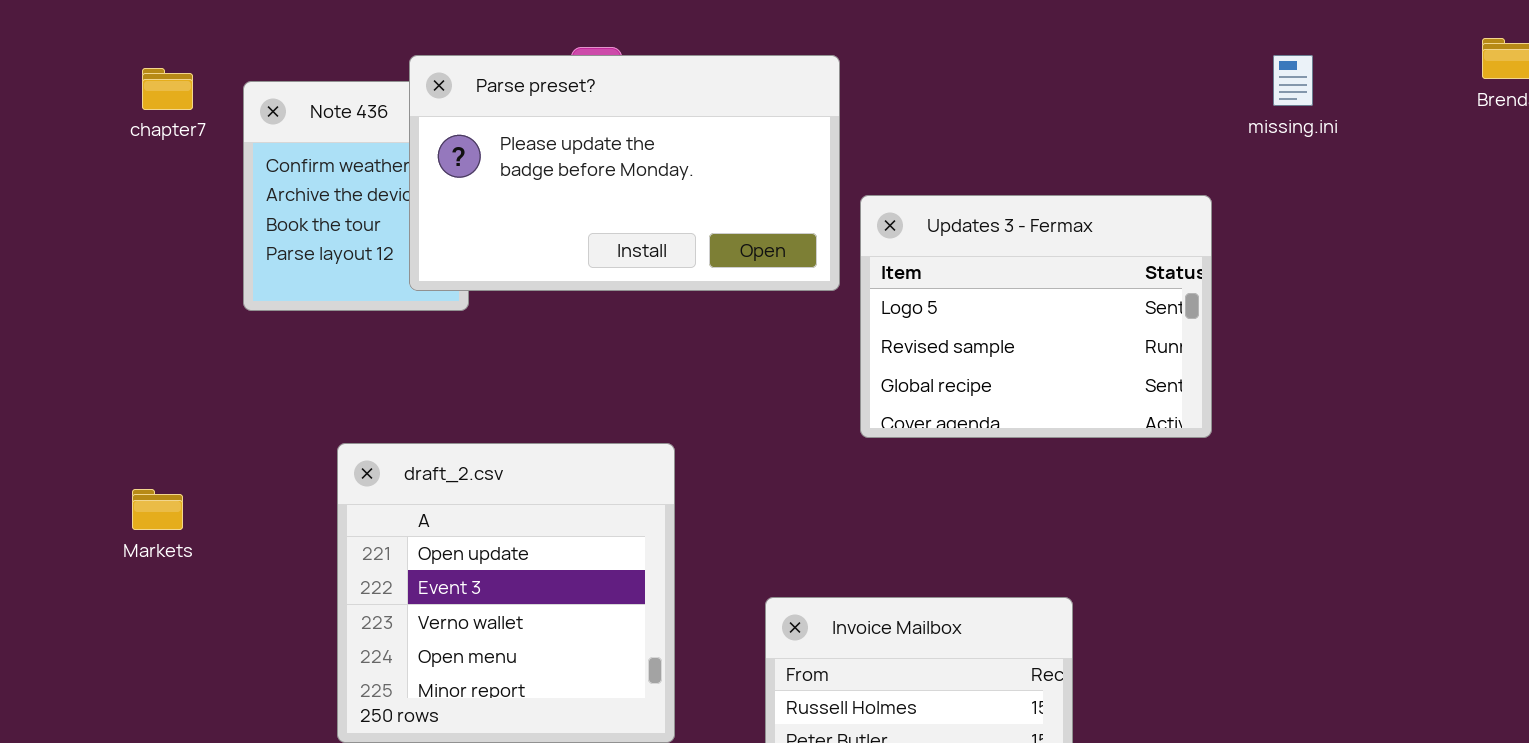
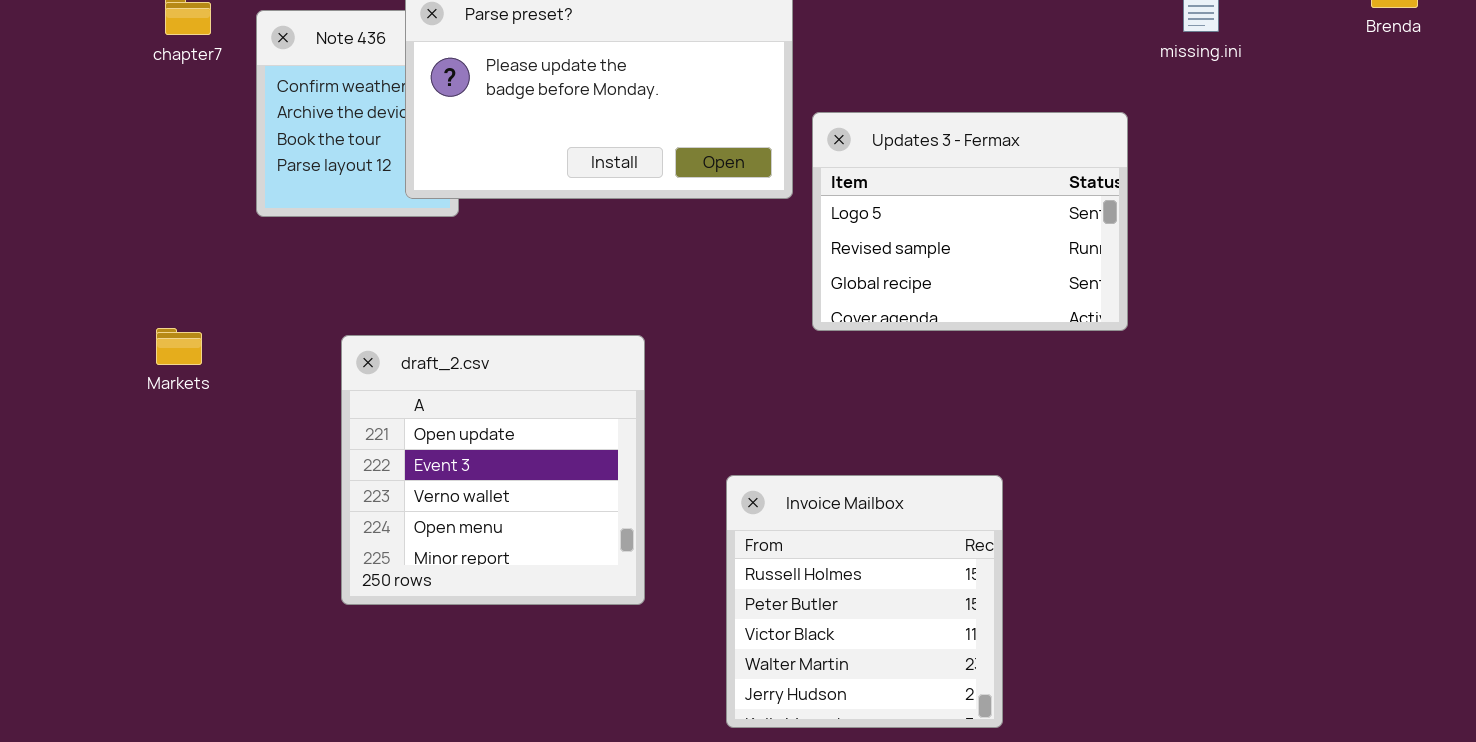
Markets: [132,489,183,530] -> [156,328,202,365], moved

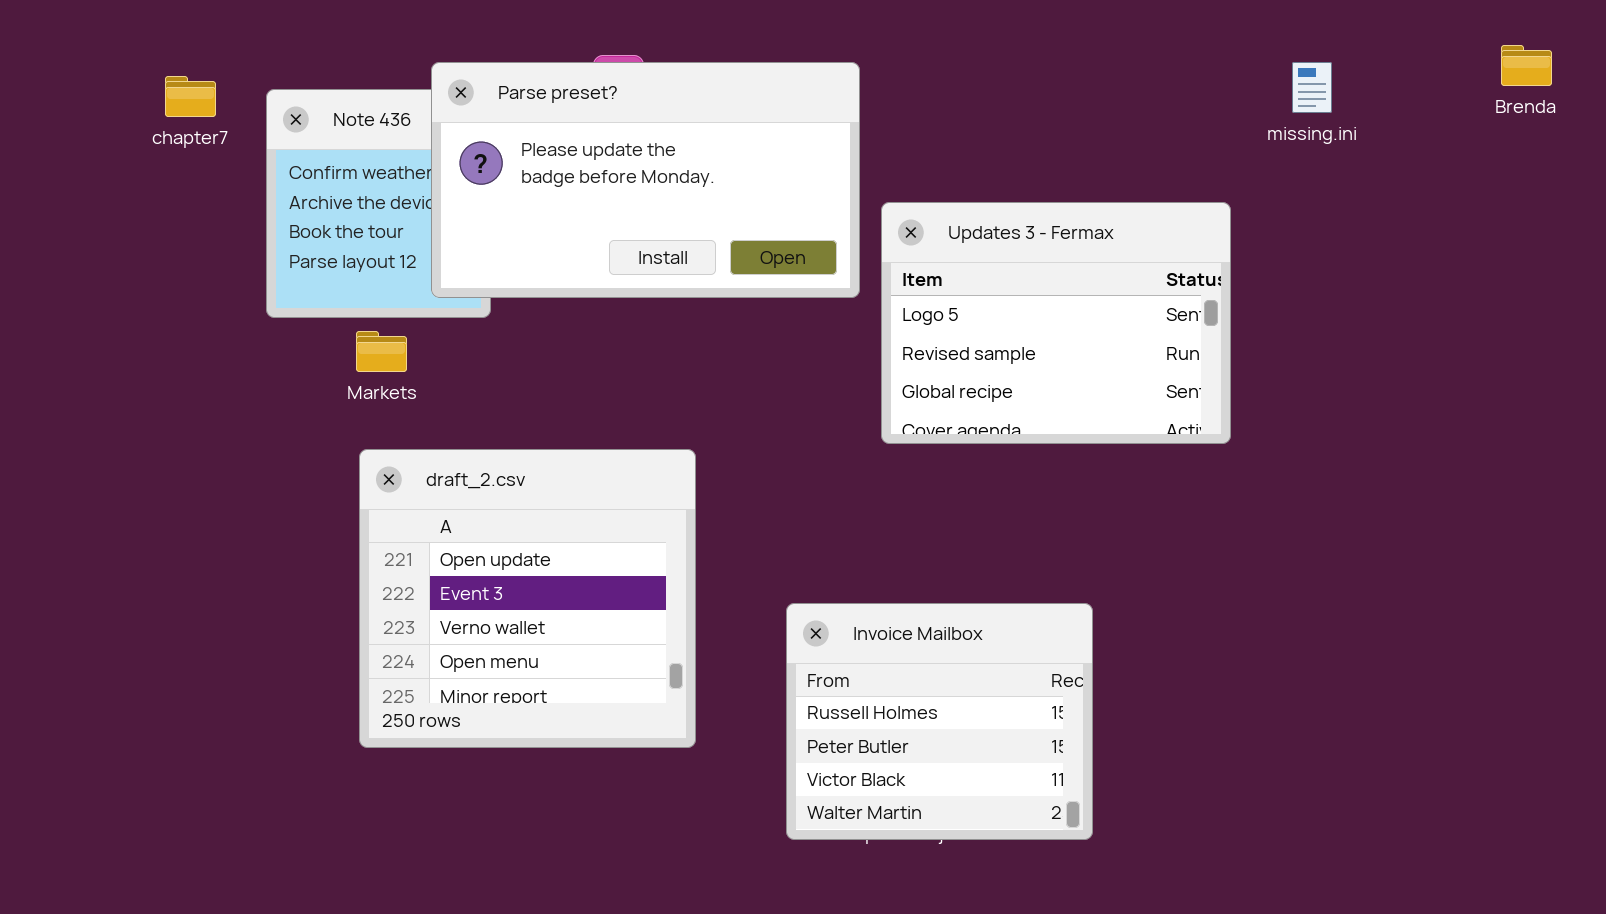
Markets: [156,328,202,365] -> [356,331,407,372], moved
Invoice Mailbox: [726,475,1003,728] -> [786,603,1093,840], resized

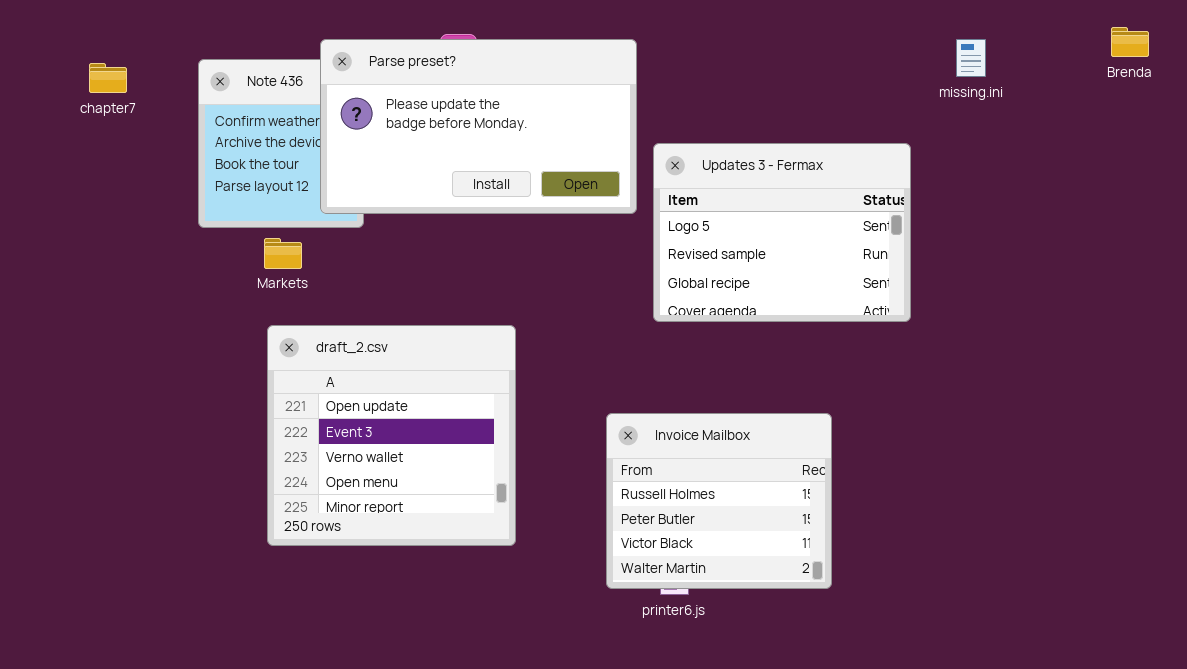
chapter7: [165,76,216,117] -> [89,63,127,93], moved
Invoice Mailbox: [786,603,1093,840] -> [606,413,832,589], moved

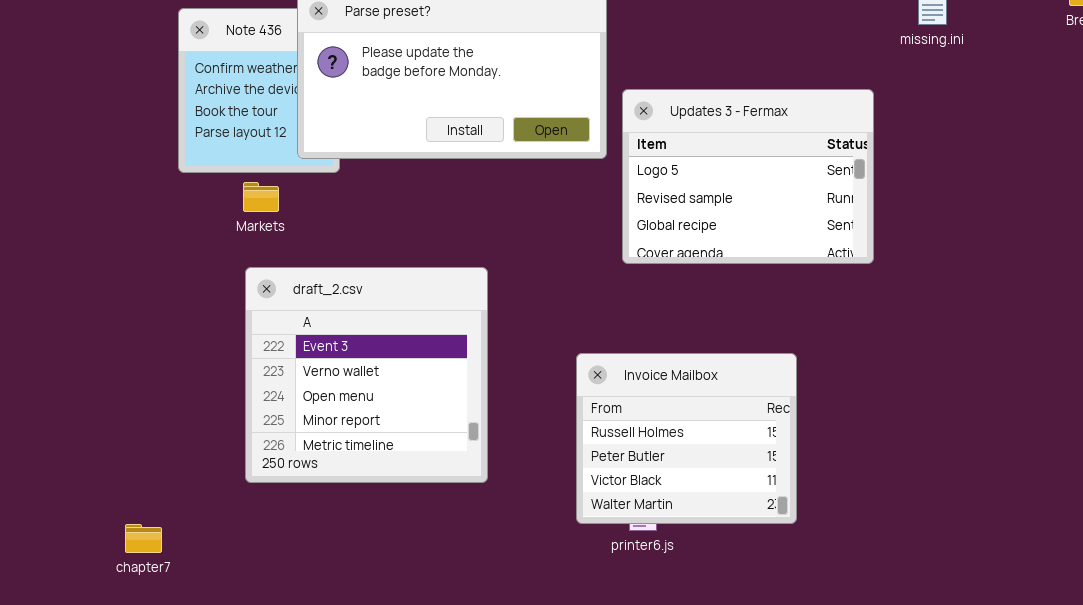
chapter7: [89,63,127,93] -> [125,524,162,553], moved
draft_2.csv: [267,325,516,546] -> [245,267,488,483], scrolled down 1 row

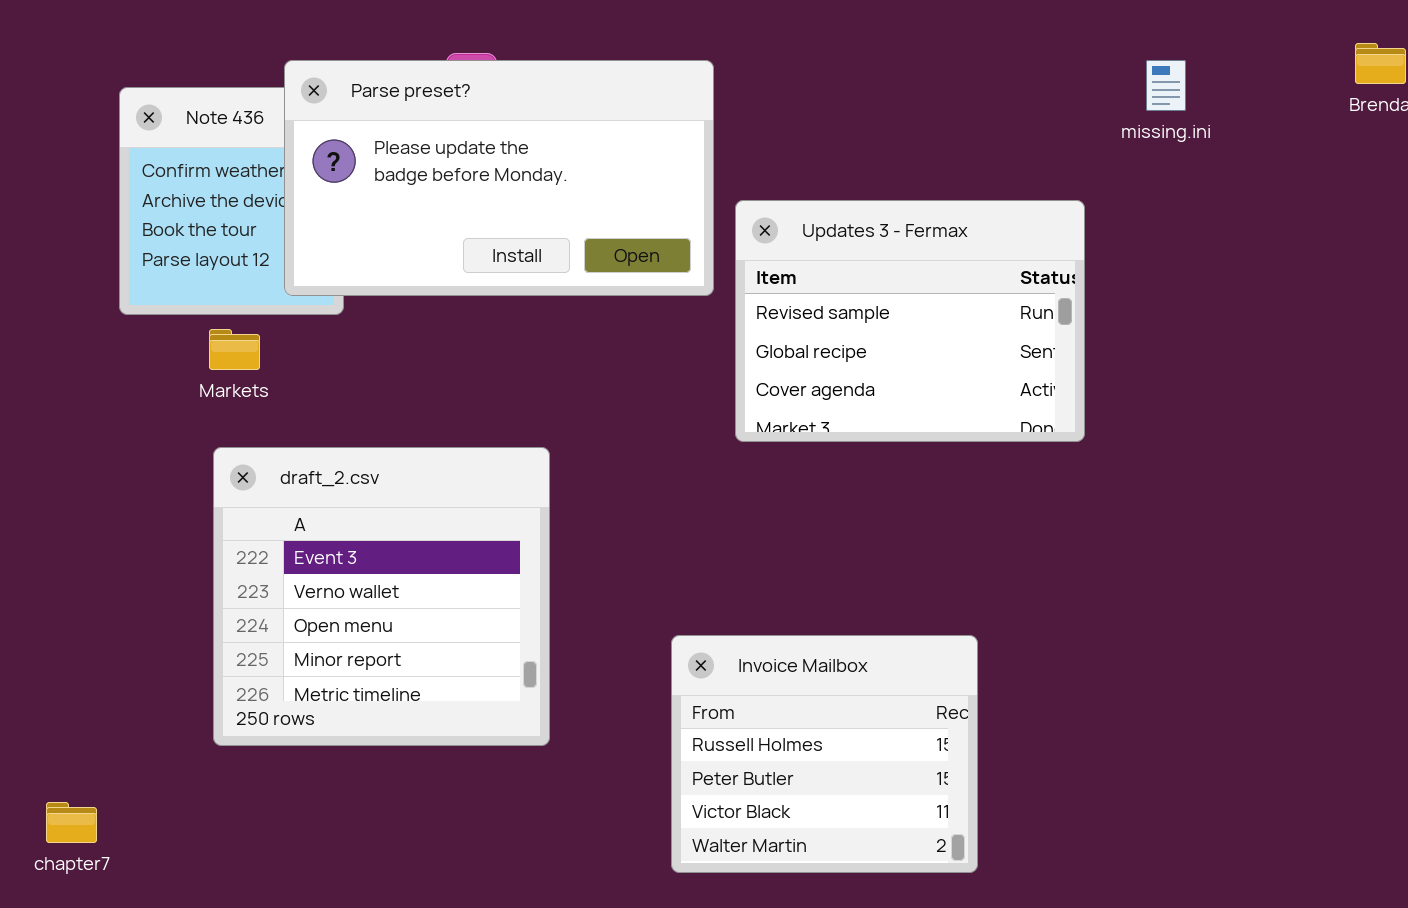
Updates 3 - Fermax: [622,89,874,264] -> [735,200,1085,442], scrolled down 1 row
Invoice Mailbox: [576,353,797,524] -> [671,635,978,873], moved

